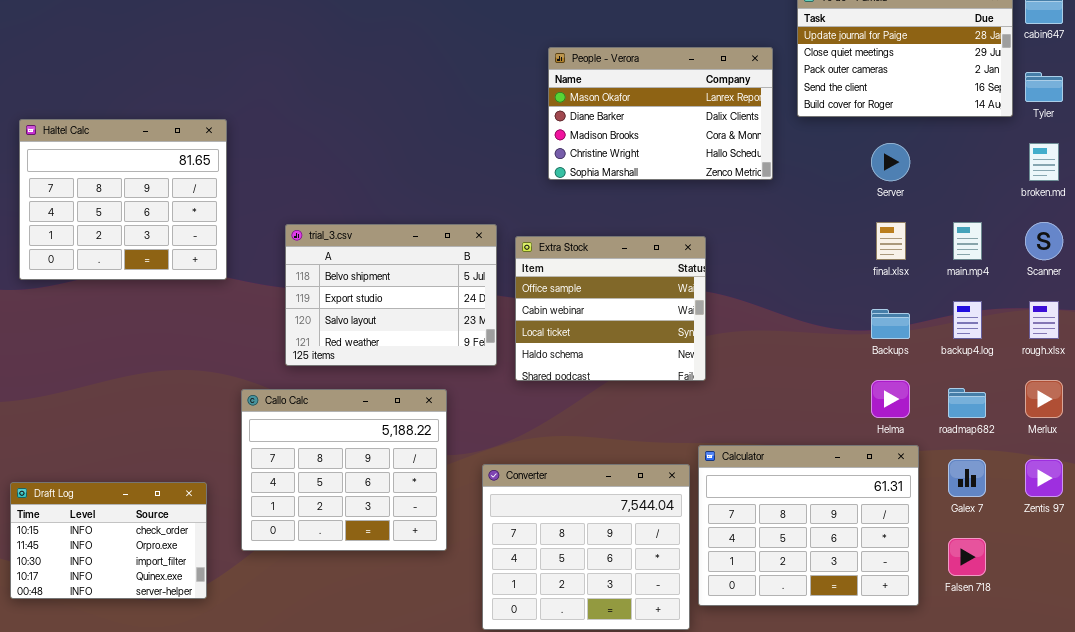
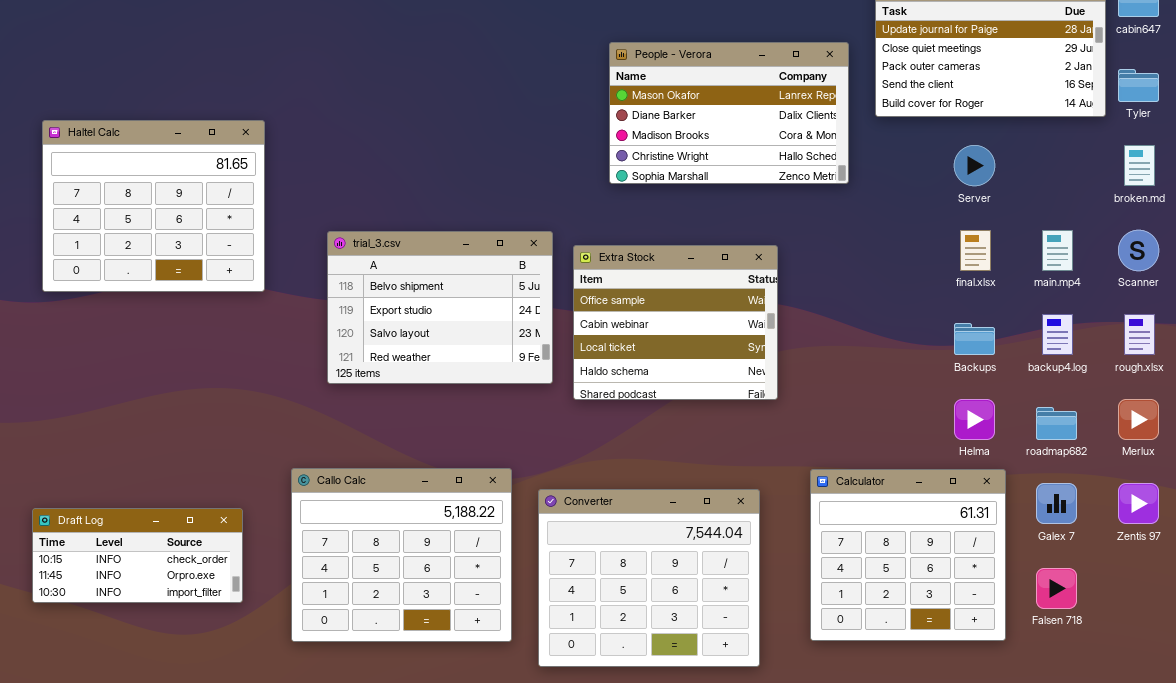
Callo Calc: [241,389,447,551] -> [291,468,512,642], moved
Calculator: [698,445,919,606] -> [810,469,1006,641], resized
Draft Log: [10,482,207,599] -> [32,508,243,603], resized

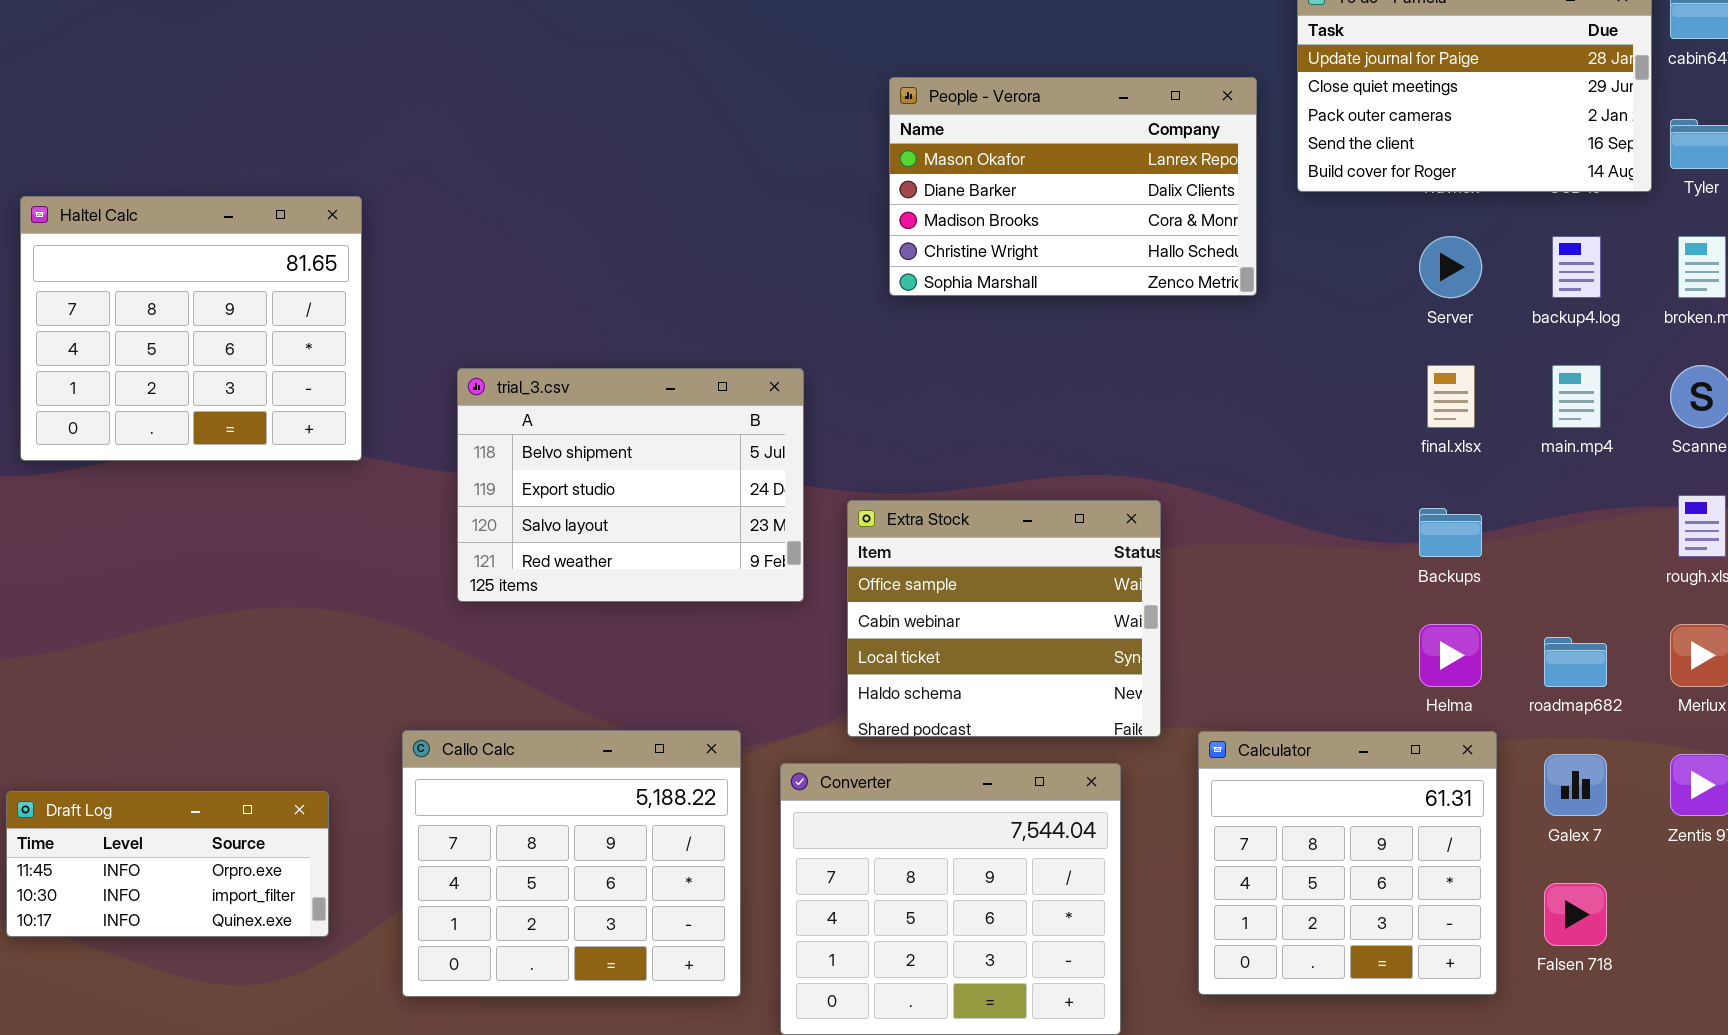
Extra Stock: [573,245,778,400] -> [847,500,1161,737], moved
backup4.log: [1042,314,1073,355] -> [1552,236,1601,298], moved
Draft Log: [32,508,243,603] -> [6,791,329,937], scrolled down 1 row

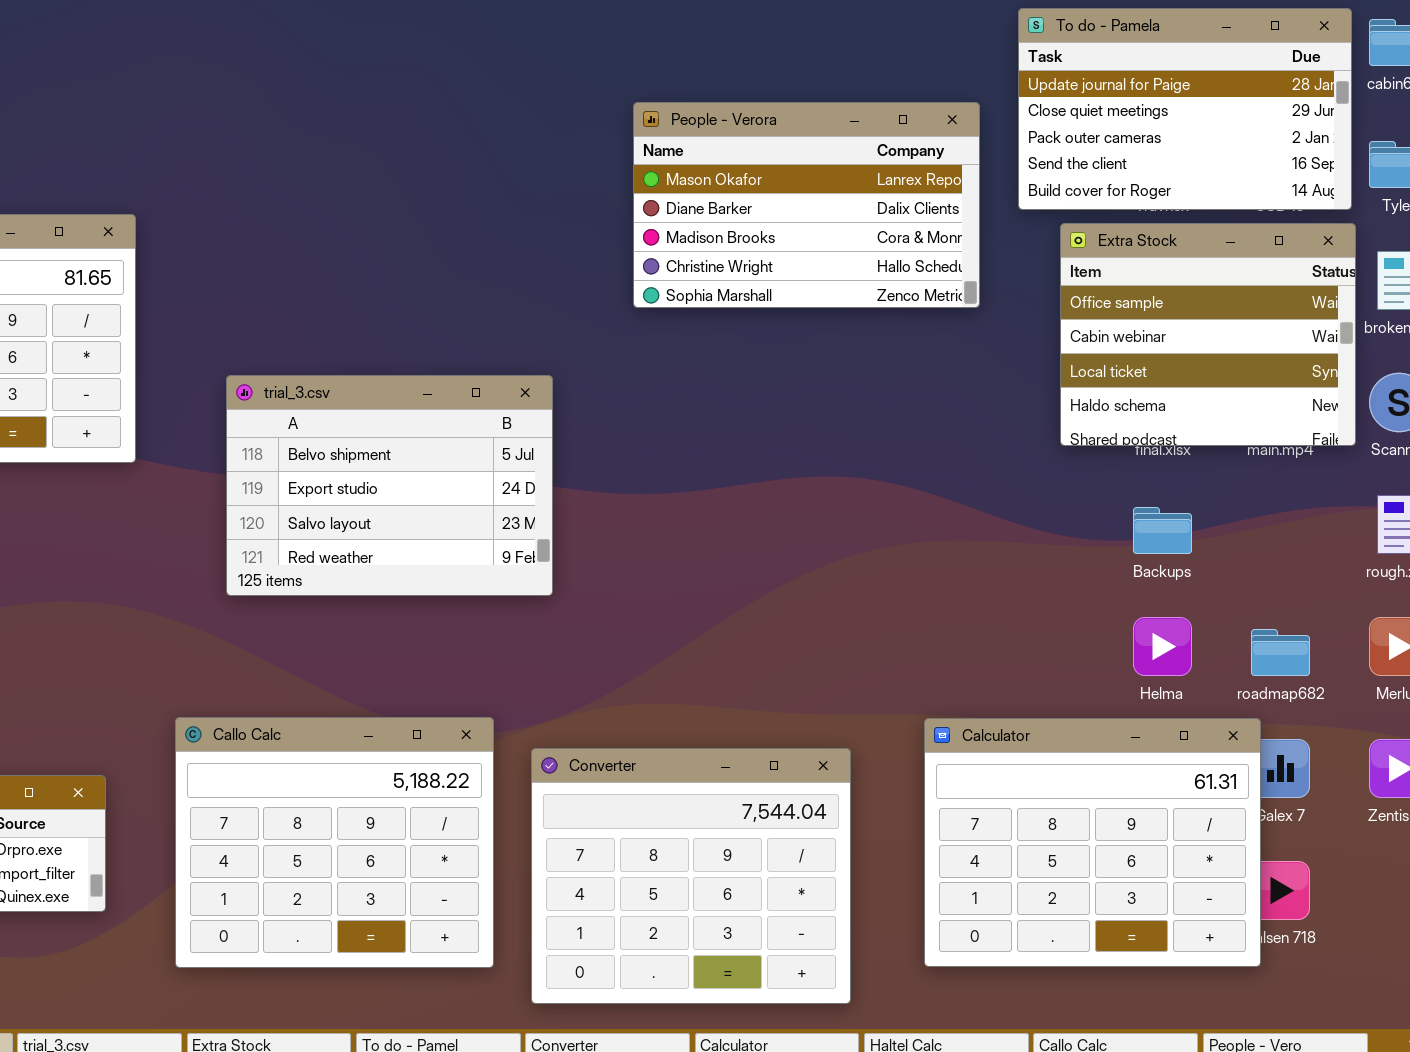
Extra Stock: [847,500,1161,737] -> [1060,223,1356,446], moved
Calculator: [1198,731,1497,995] -> [924,718,1261,967], resized

